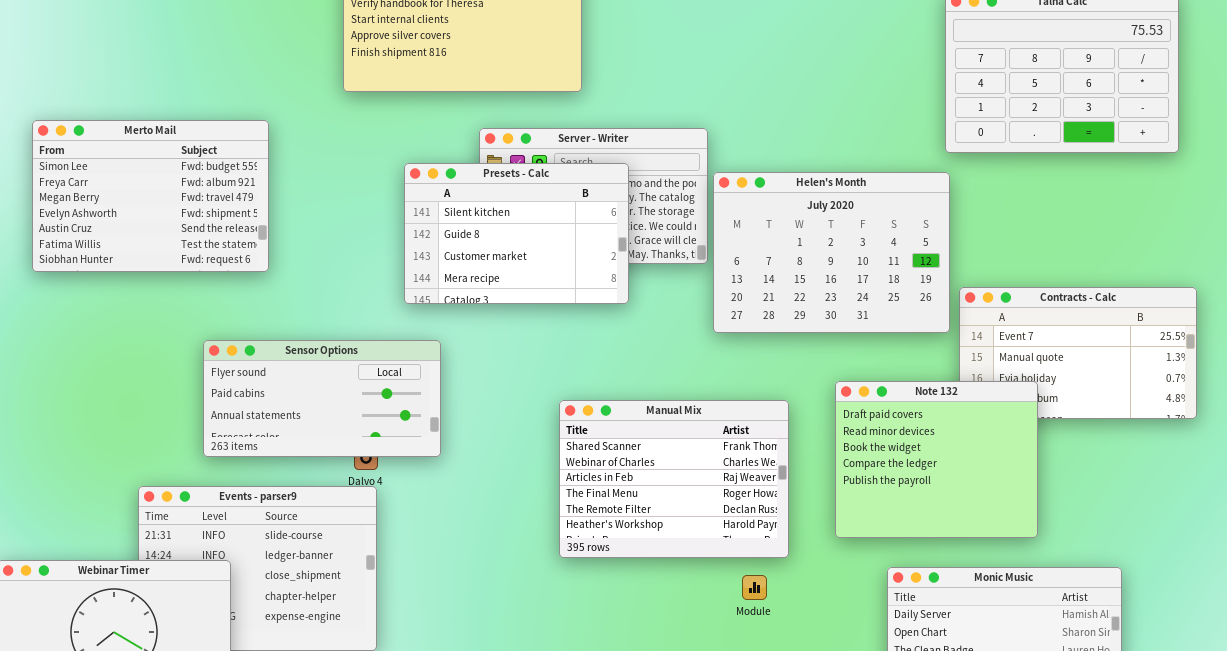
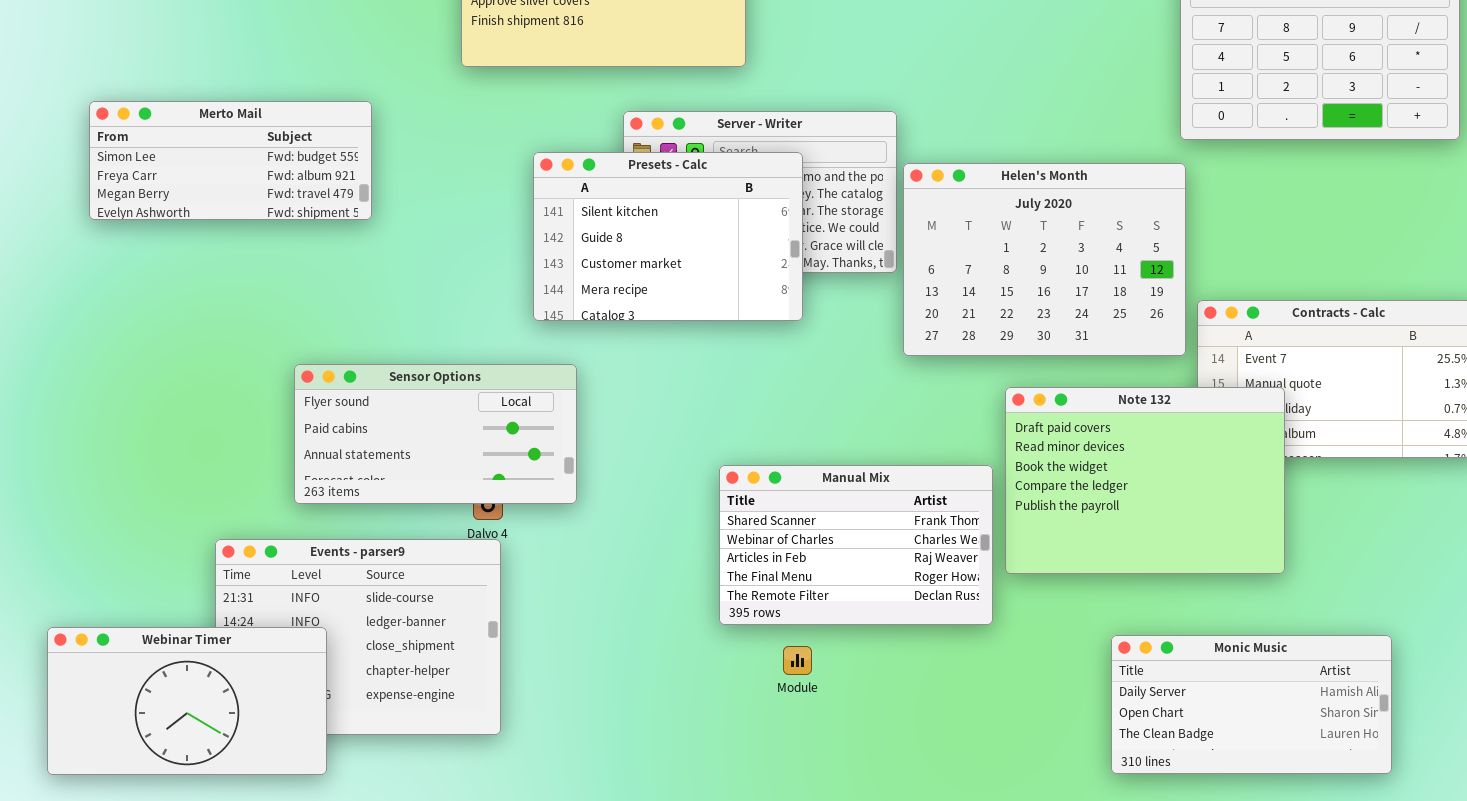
Merto Mail: [32,120,269,272] -> [89,101,372,220], resized
Note 132: [835,381,1038,538] -> [1005,387,1285,574], moved, resized
Manual Mix: [559,400,789,558] -> [719,465,993,625], resized
Module: [742,575,767,600] -> [783,646,812,675], moved

